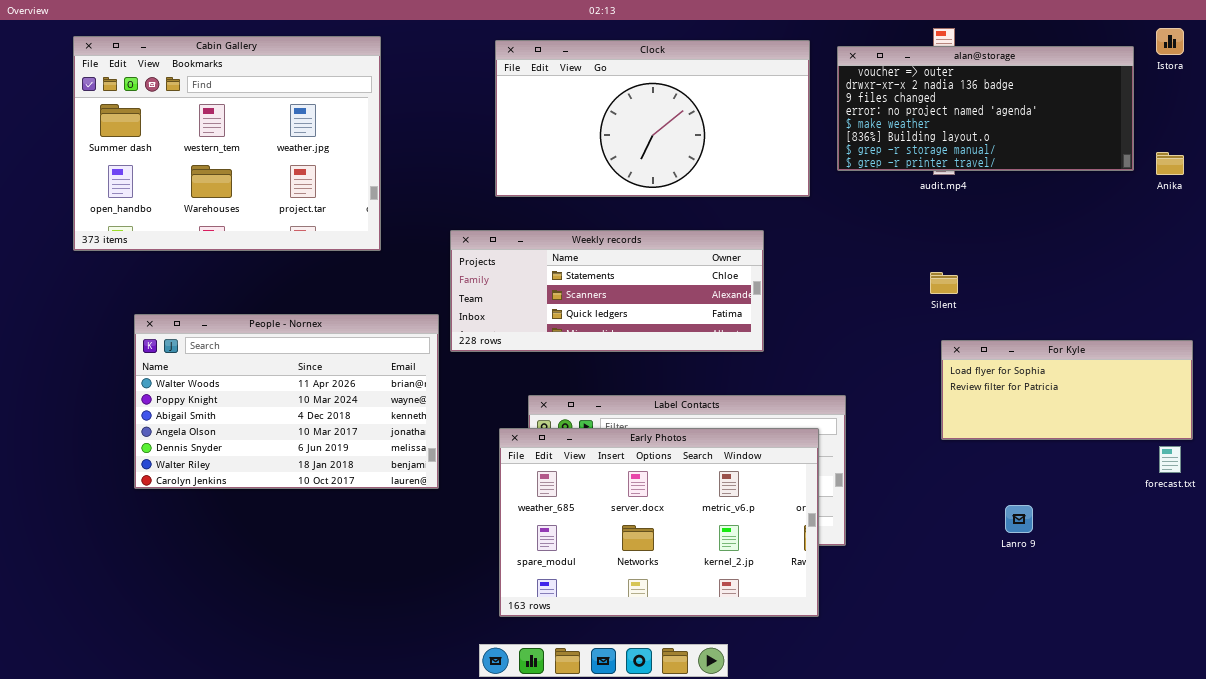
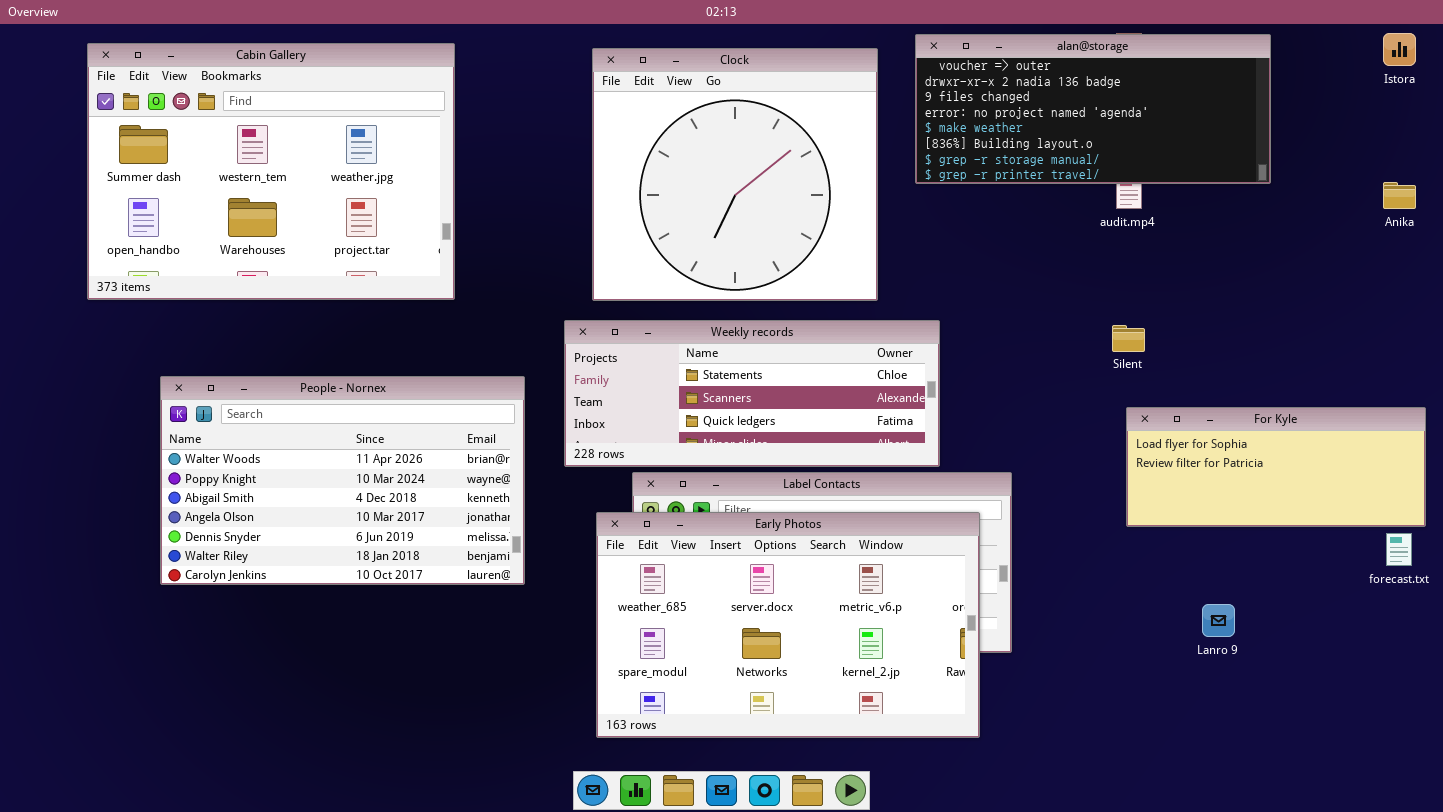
Clock: [495,40,810,197] -> [592,48,878,301], resized
alan@storage: [837,46,1134,171] -> [915,34,1271,184], moved
Weekly records: [450,230,764,352] -> [564,320,940,467], moved

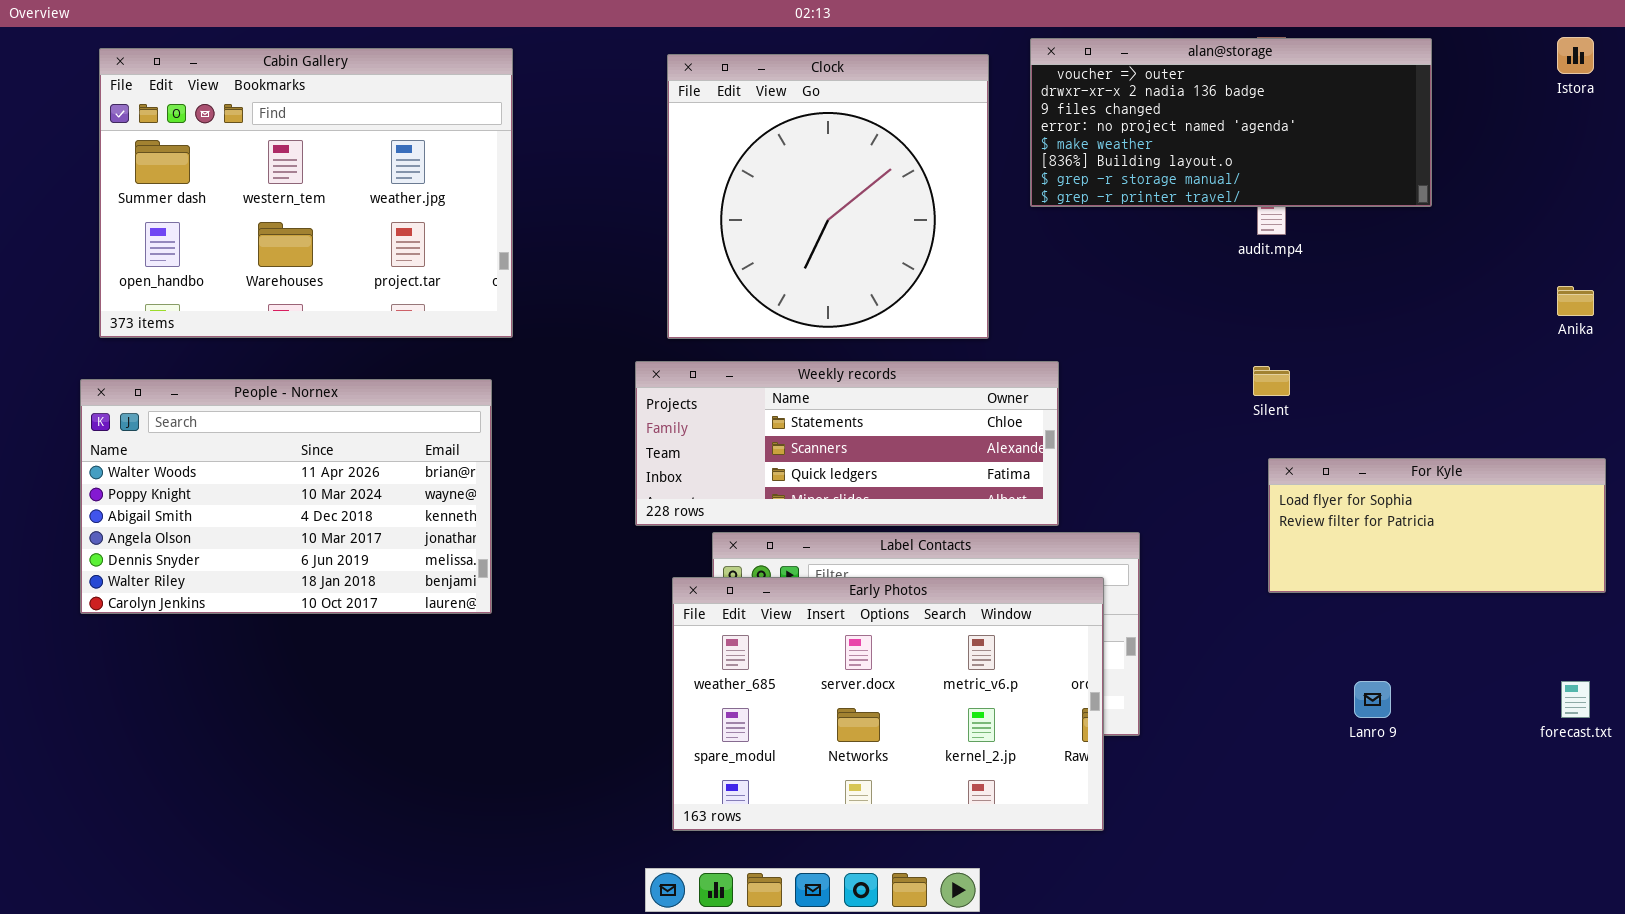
Anika: [1383,182,1416,209] -> [1557,286,1594,316], moved
People - Nornex: [160,376,525,585] -> [80,379,492,614], moved
forecast.txt: [1386,533,1412,566] -> [1561,681,1590,718], moved

